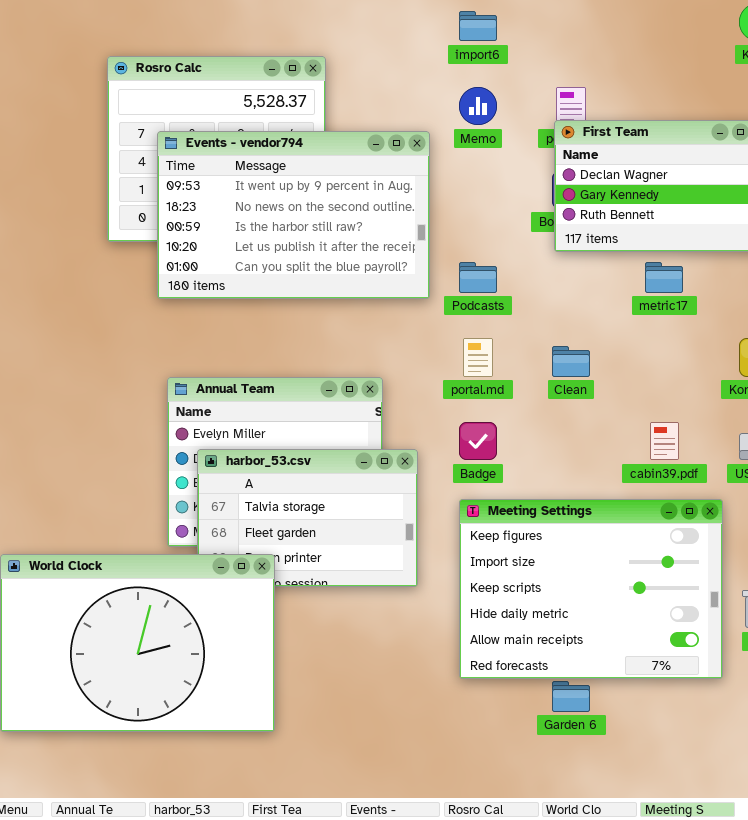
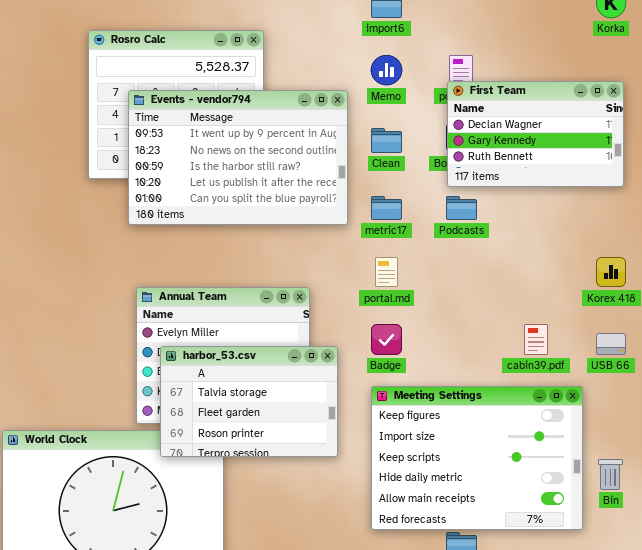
Podcasts: [459,262,497,293] -> [446,196,477,220], moved
metric17: [645,262,683,293] -> [371,196,402,220], moved
Clean: [552,346,590,377] -> [371,128,402,153], moved
harbor_53.csv: [197,449,418,587] -> [160,346,338,457], raised

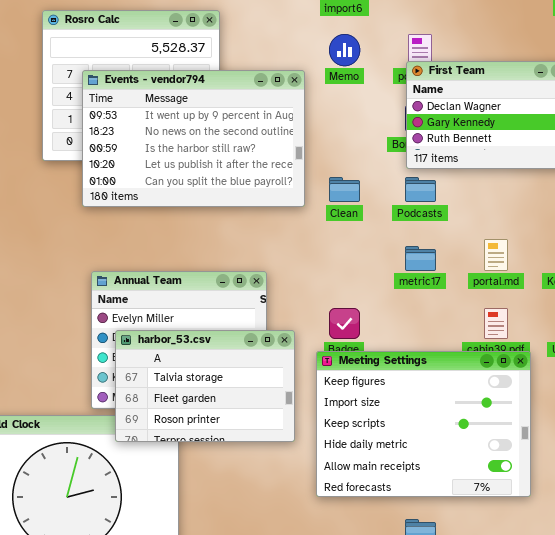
Clean: [371,128,402,153] -> [329,177,360,202], moved
metric17: [371,196,402,220] -> [405,246,436,271], moved
portal.md: [375,257,398,287] -> [484,239,508,271], moved
Meeting Settings: [371,386,583,530] -> [316,351,531,497], moved

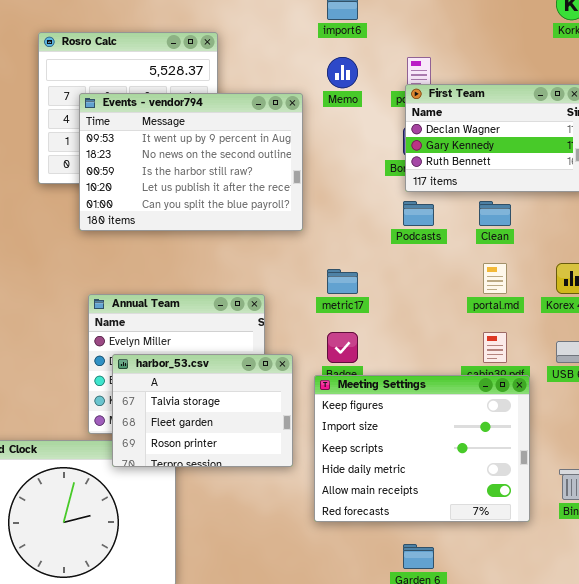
Clean: [329,177,360,202] -> [479,201,511,226], moved
metric17: [405,246,436,271] -> [327,269,358,294], moved

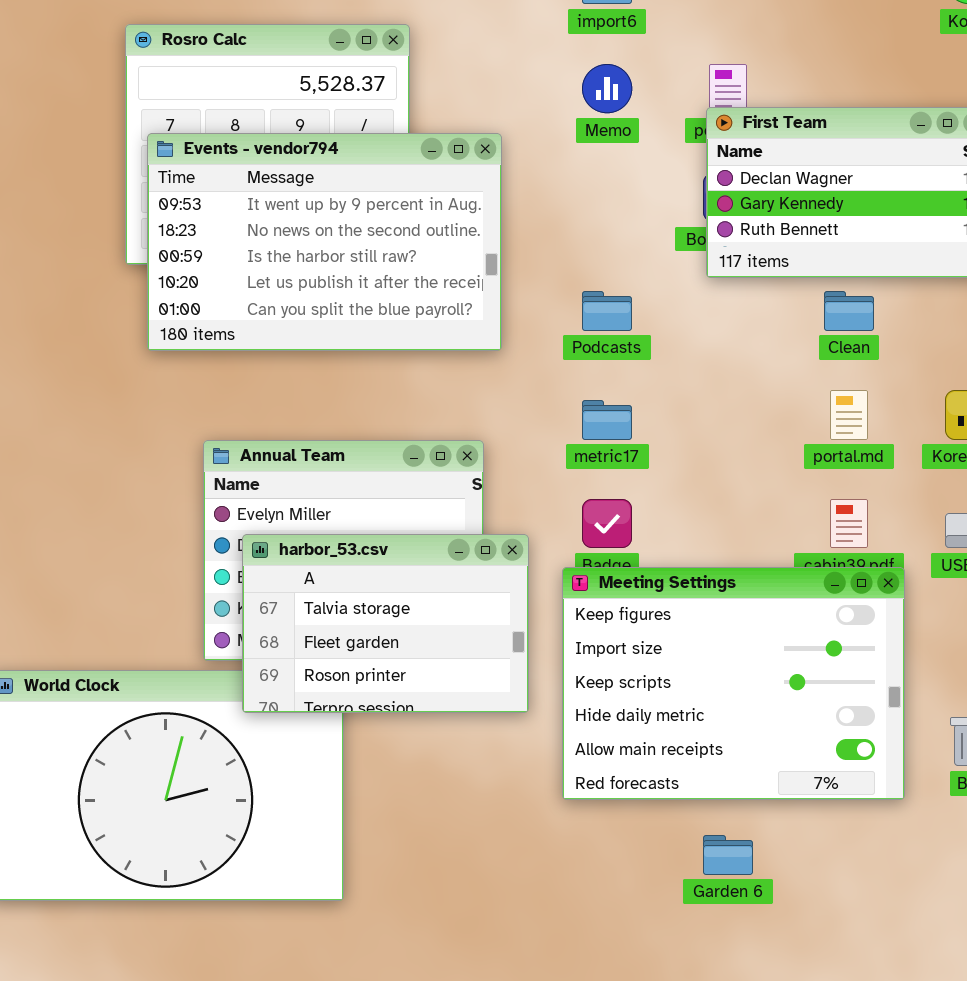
Events - vendor794: [79,93,303,231] -> [147,133,502,351], moved
Podcasts: [403,201,434,226] -> [582,291,632,331], moved

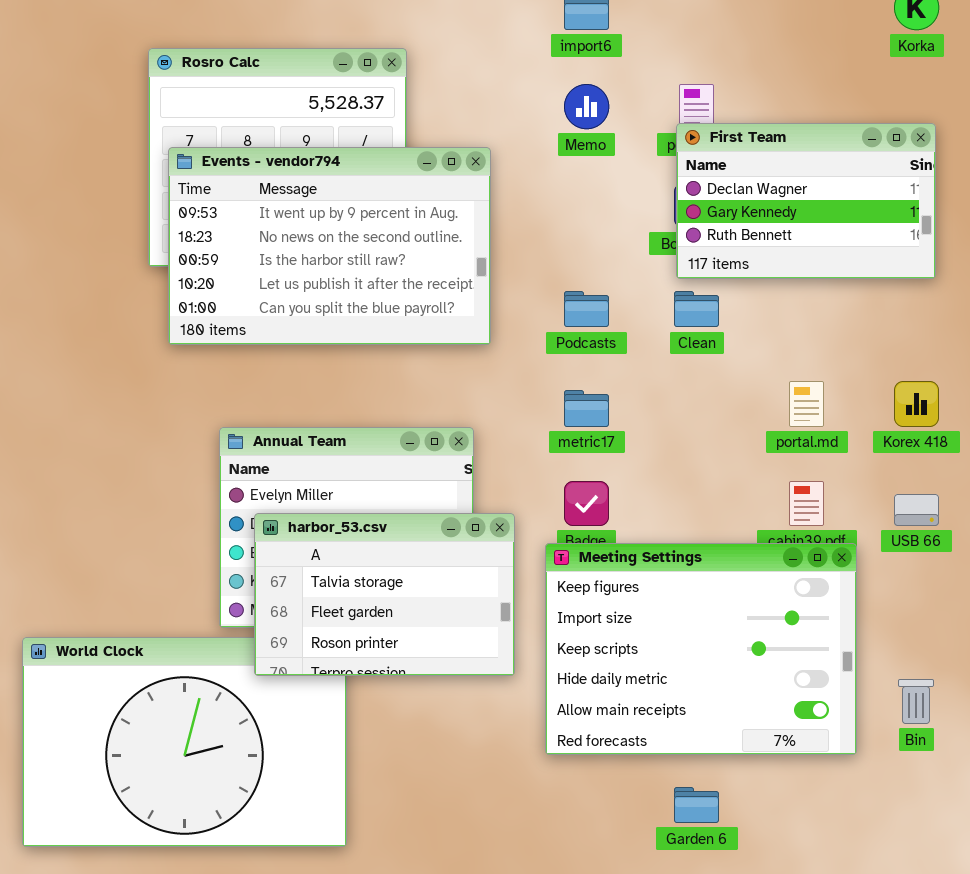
Clean: [824,291,874,331] -> [674,291,719,327], moved

